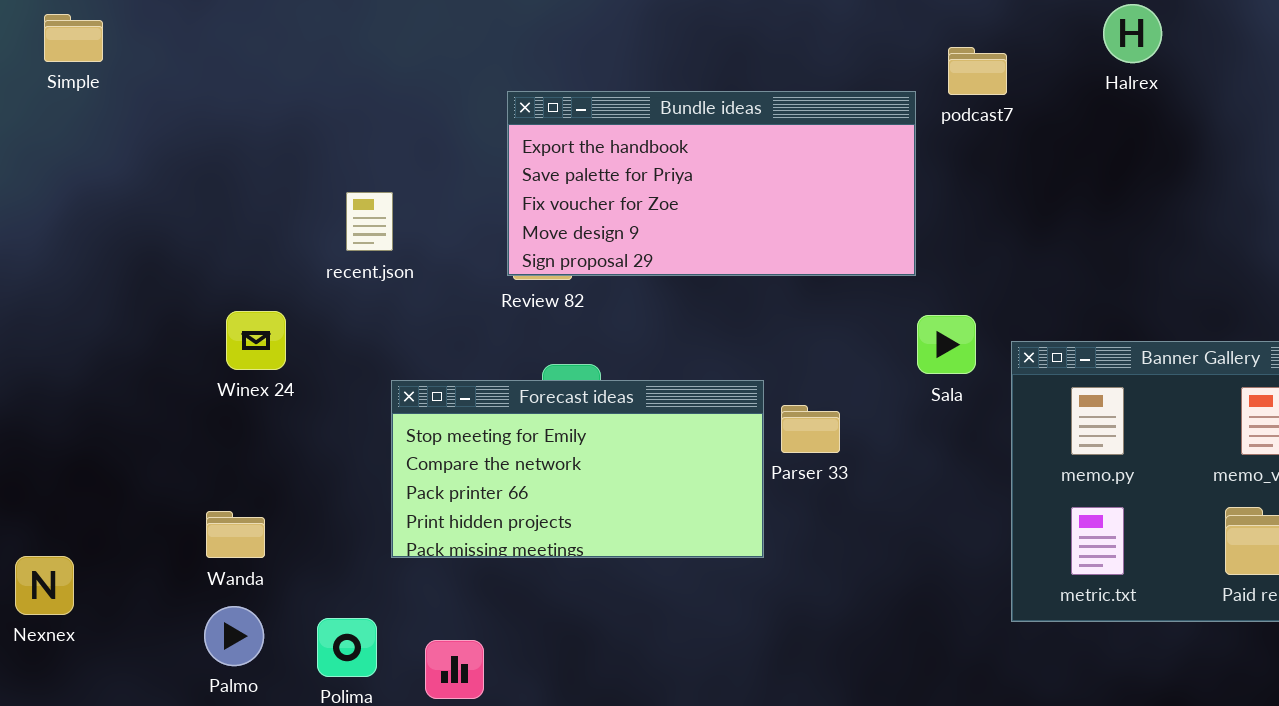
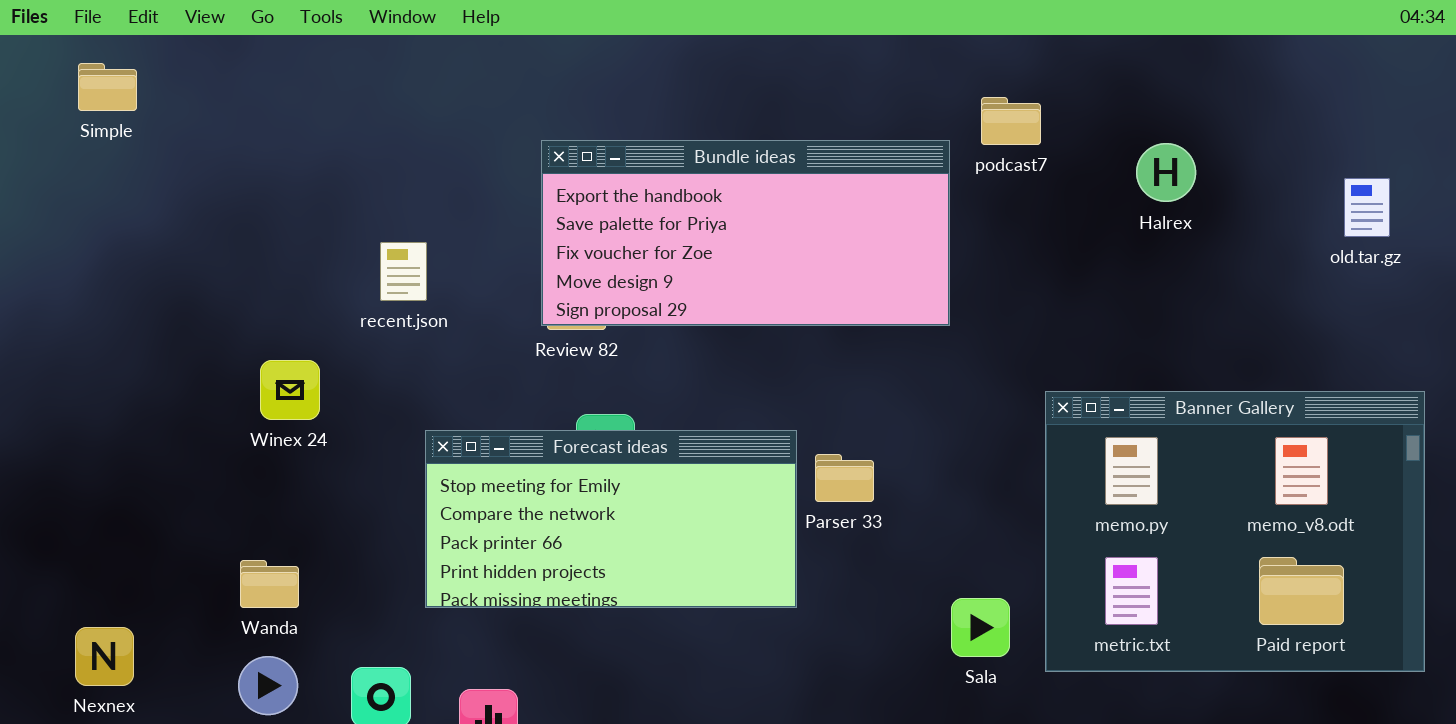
Halrex: [1103,4,1162,63] -> [1136,143,1196,202], moved
Sala: [917,315,976,374] -> [951,598,1010,657], moved
Nexnex: [15,556,74,615] -> [75,627,134,686], moved

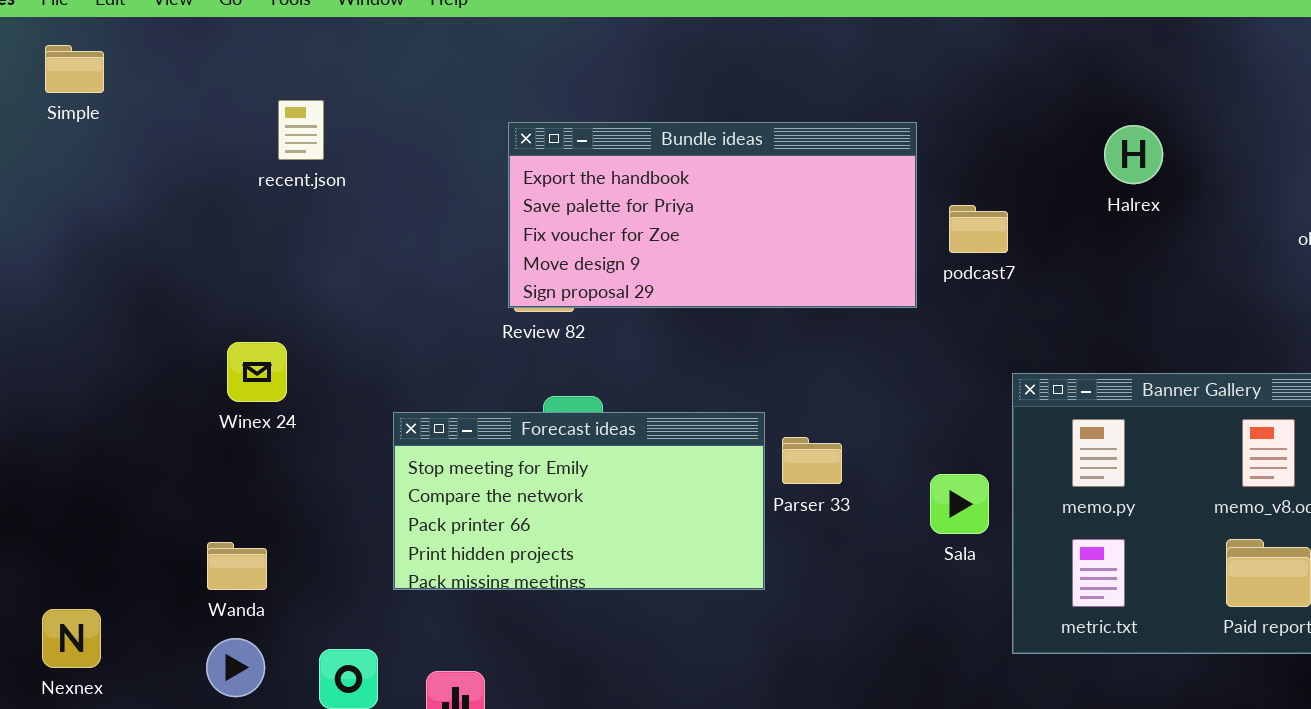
podcast7: [981,97,1041,145] -> [949,205,1008,253], moved
recent.json: [380,242,427,301] -> [278,100,324,160], moved
Sala: [951,598,1010,657] -> [930,474,989,534], moved

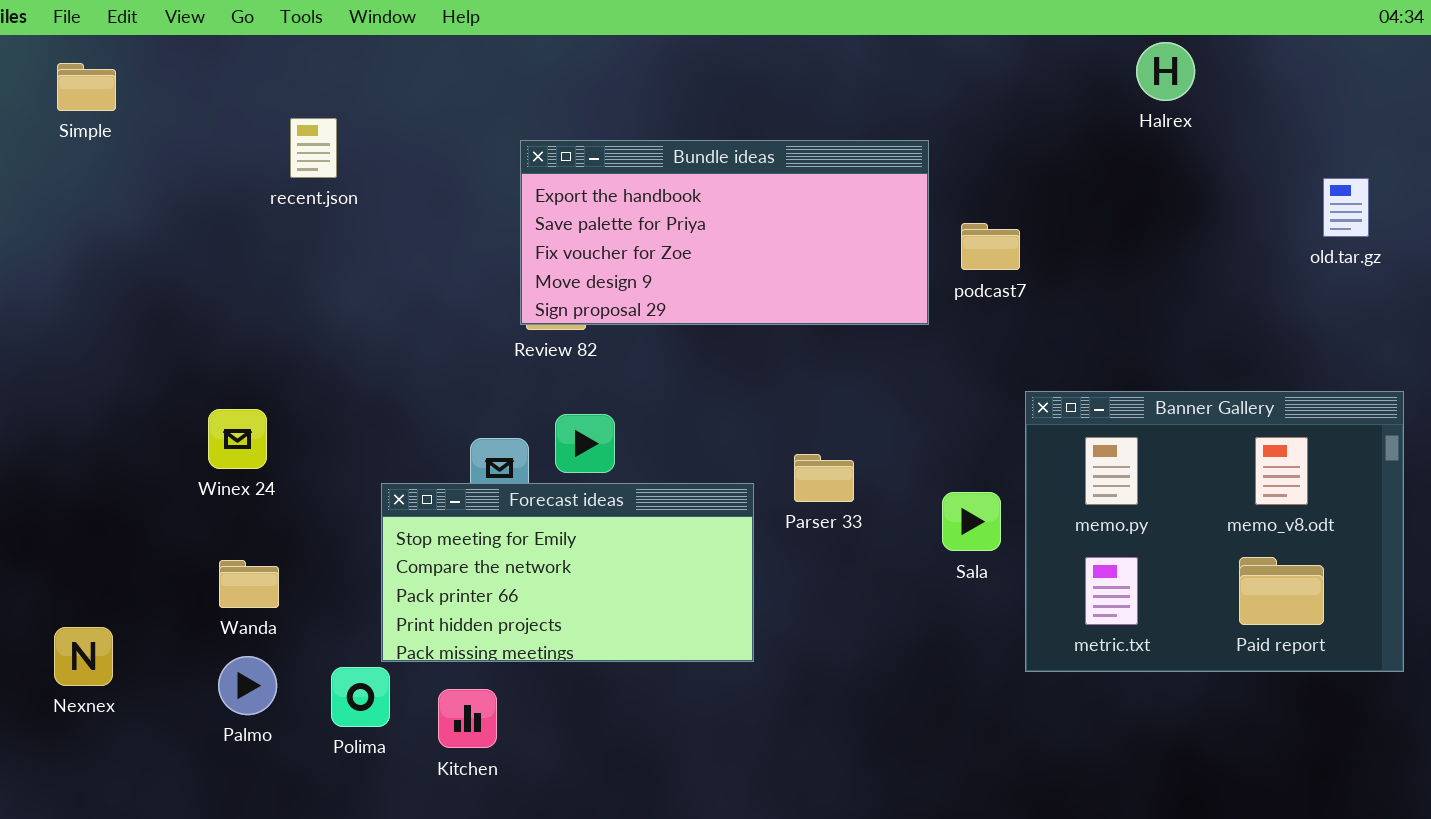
Halrex: [1104,125,1163,184] -> [1136,42,1195,101], moved
Winex 24: [227,342,287,402] -> [208,409,267,469], moved
Forecast ideas: [393,412,765,590] -> [381,483,754,662], moved

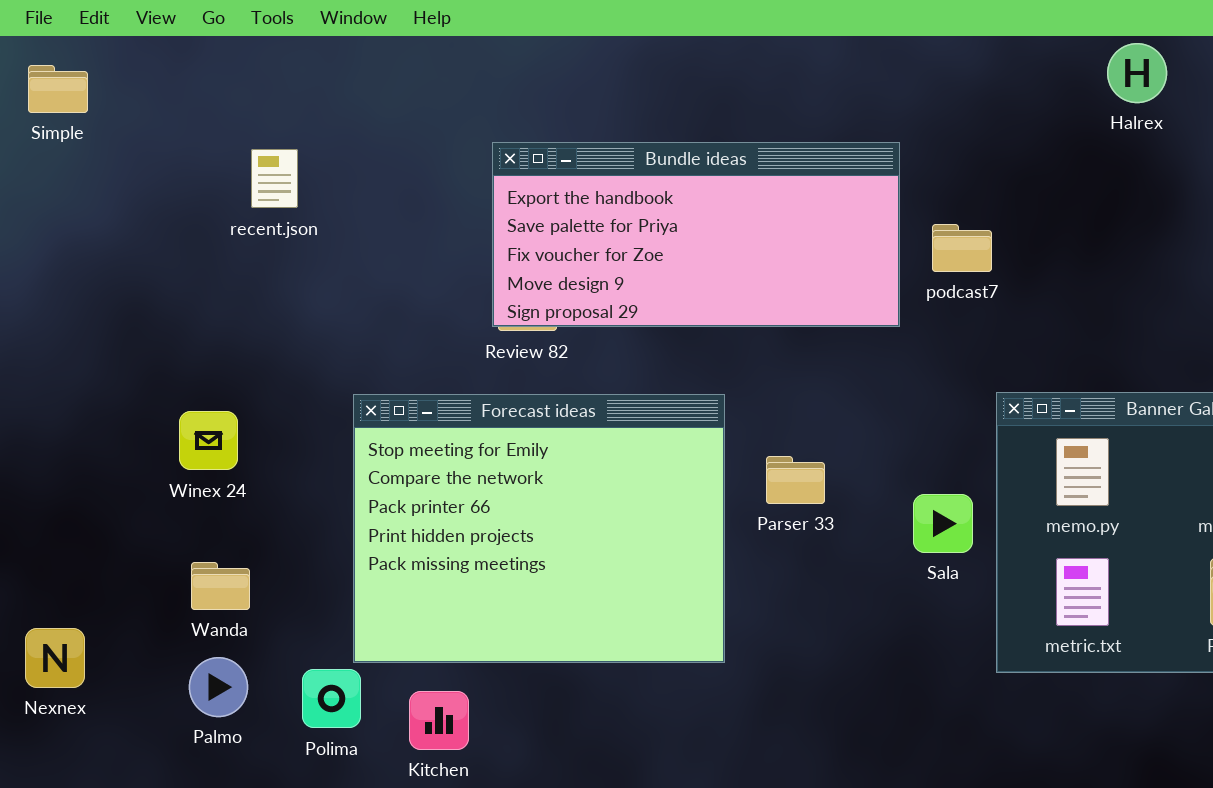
recent.json: [290,118,337,178] -> [251,149,298,208], moved
Forecast ideas: [381,483,754,662] -> [353,394,725,663], resized

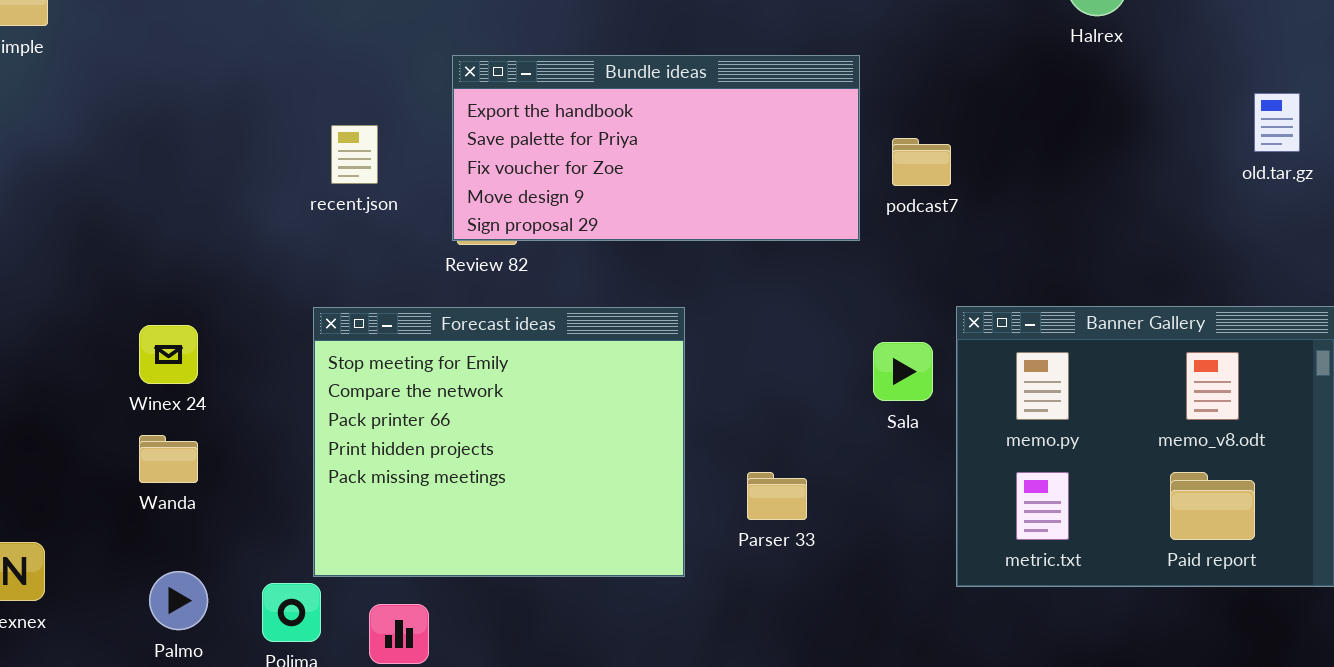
recent.json: [251,149,298,208] -> [331,125,378,184], moved
Parser 33: [766,456,825,504] -> [747,472,807,520], moved
Sala: [913,494,973,553] -> [873,342,933,401], moved
Wanda: [191,562,250,610] -> [139,435,198,483], moved

